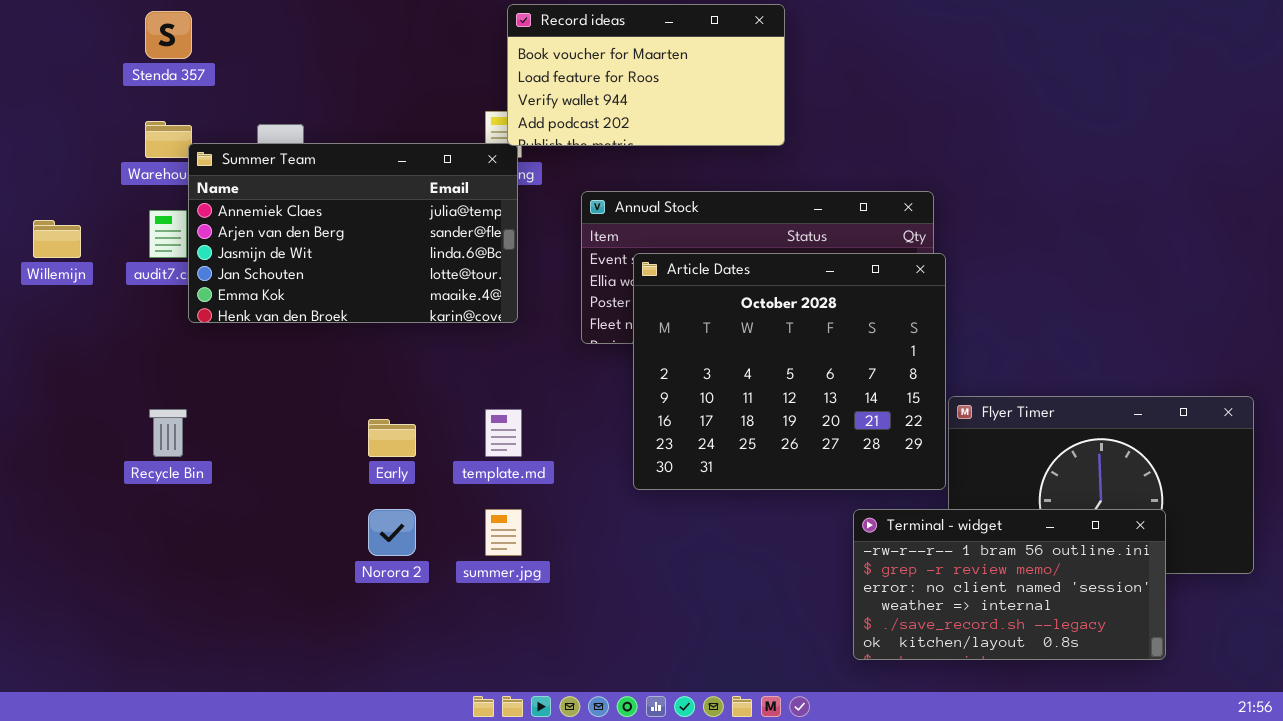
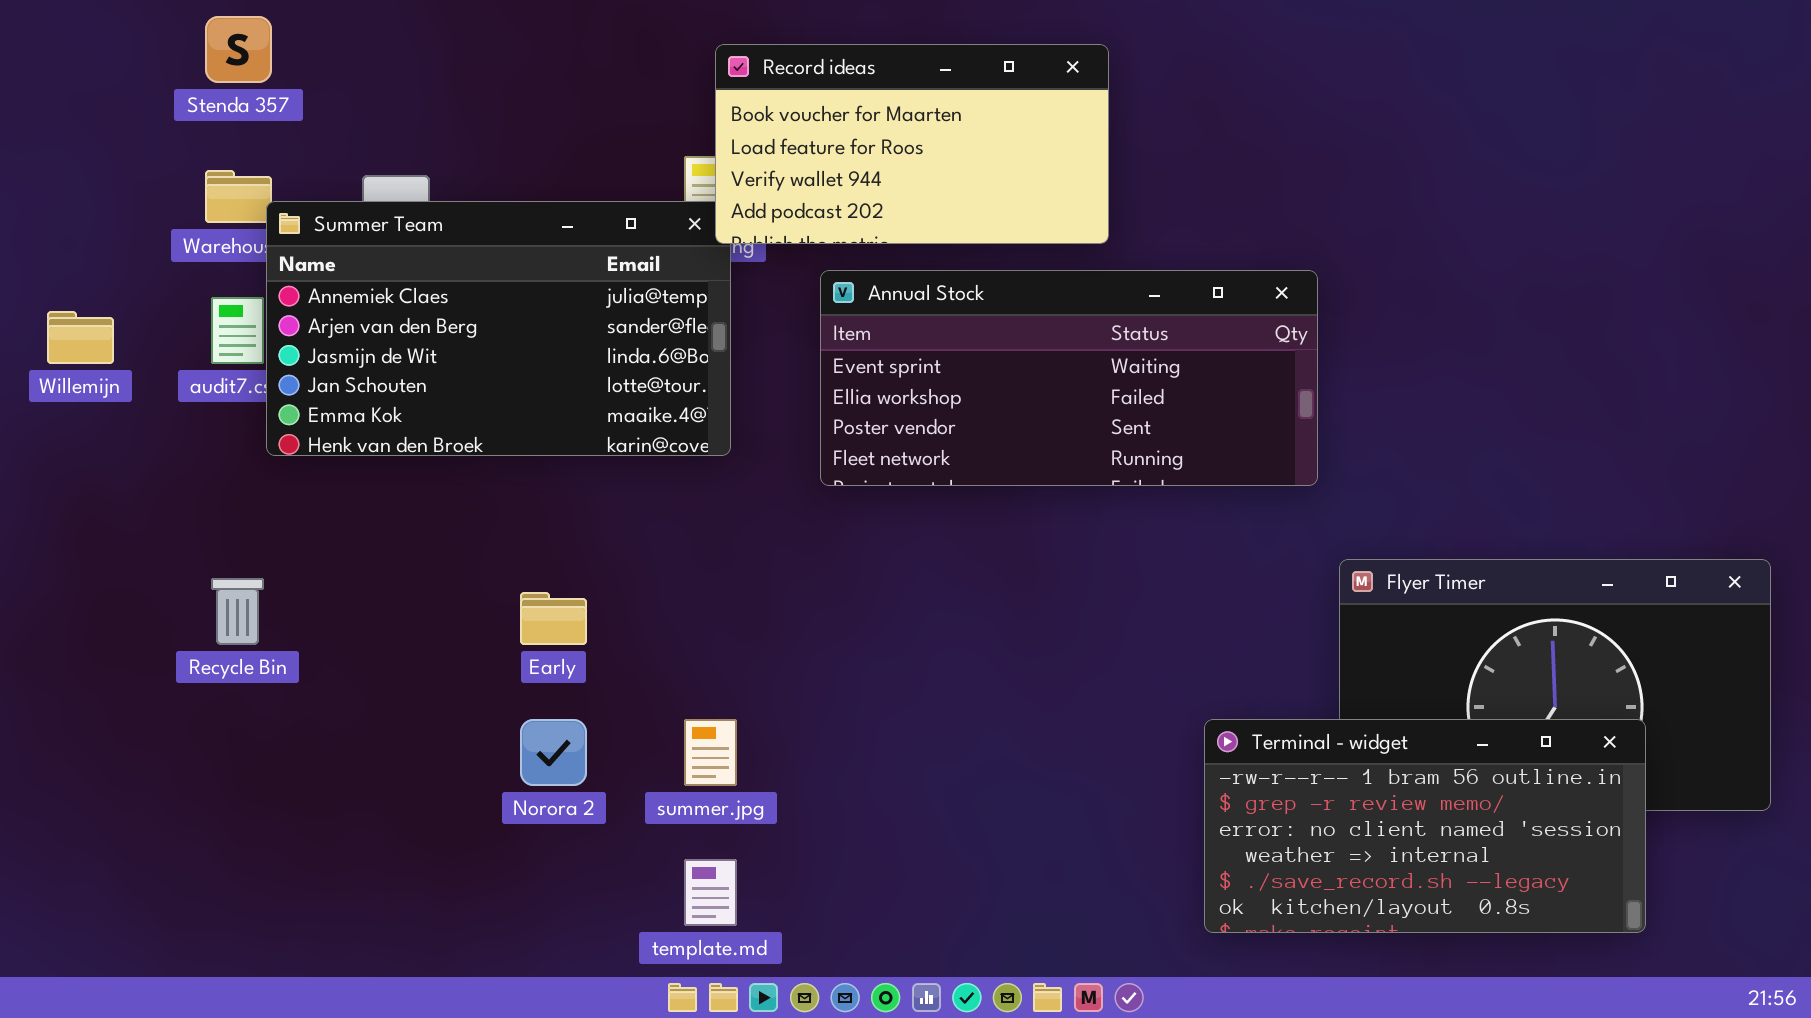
Record ideas: [507,4,785,146] -> [715,44,1109,244], moved
Article Dates: [633,253,946,490] -> none, closed
template.md: [485,409,522,457] -> [684,859,737,926], moved

